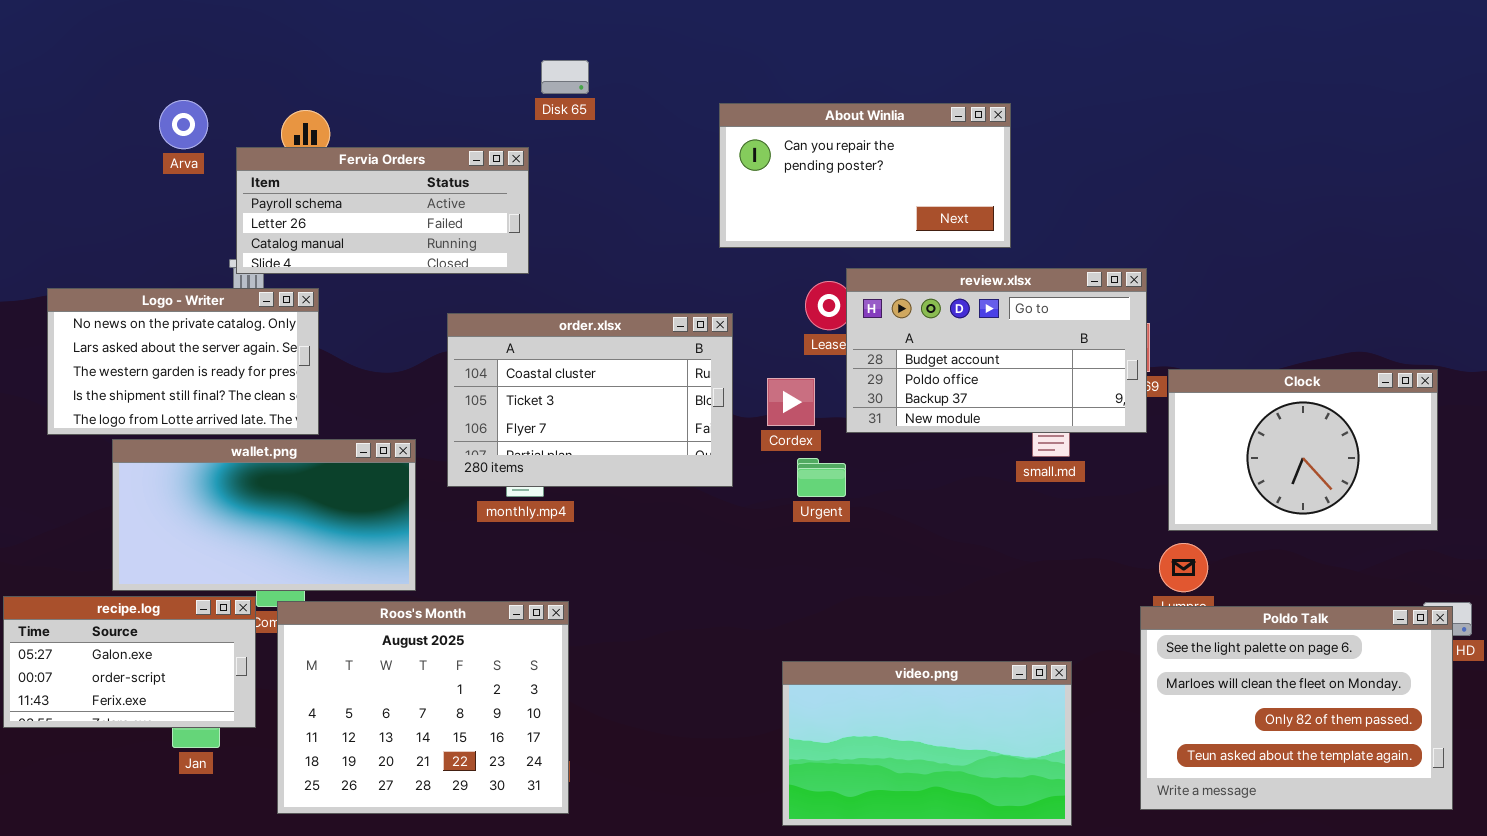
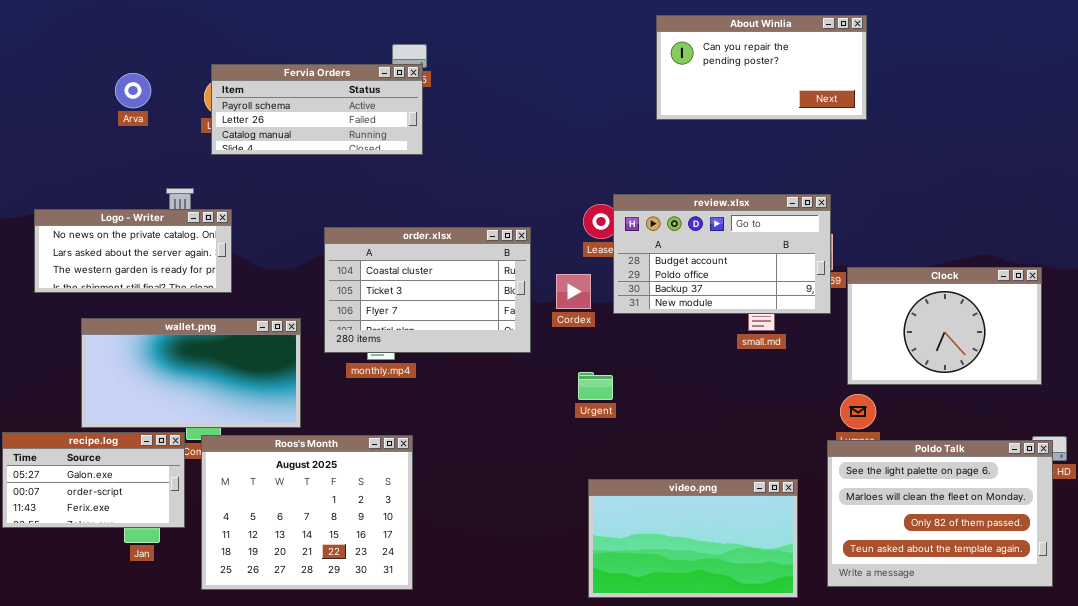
About Winlia: [719,103,1011,248] -> [656,15,867,120], moved
Fervia Orders: [236,147,529,274] -> [211,64,423,155], moved
Logo - Writer: [47,288,319,435] -> [34,209,232,293], resized
Urgent: [797,458,846,497] -> [578,372,613,400], moved
video.png: [782,661,1072,826] -> [588,479,798,598], moved

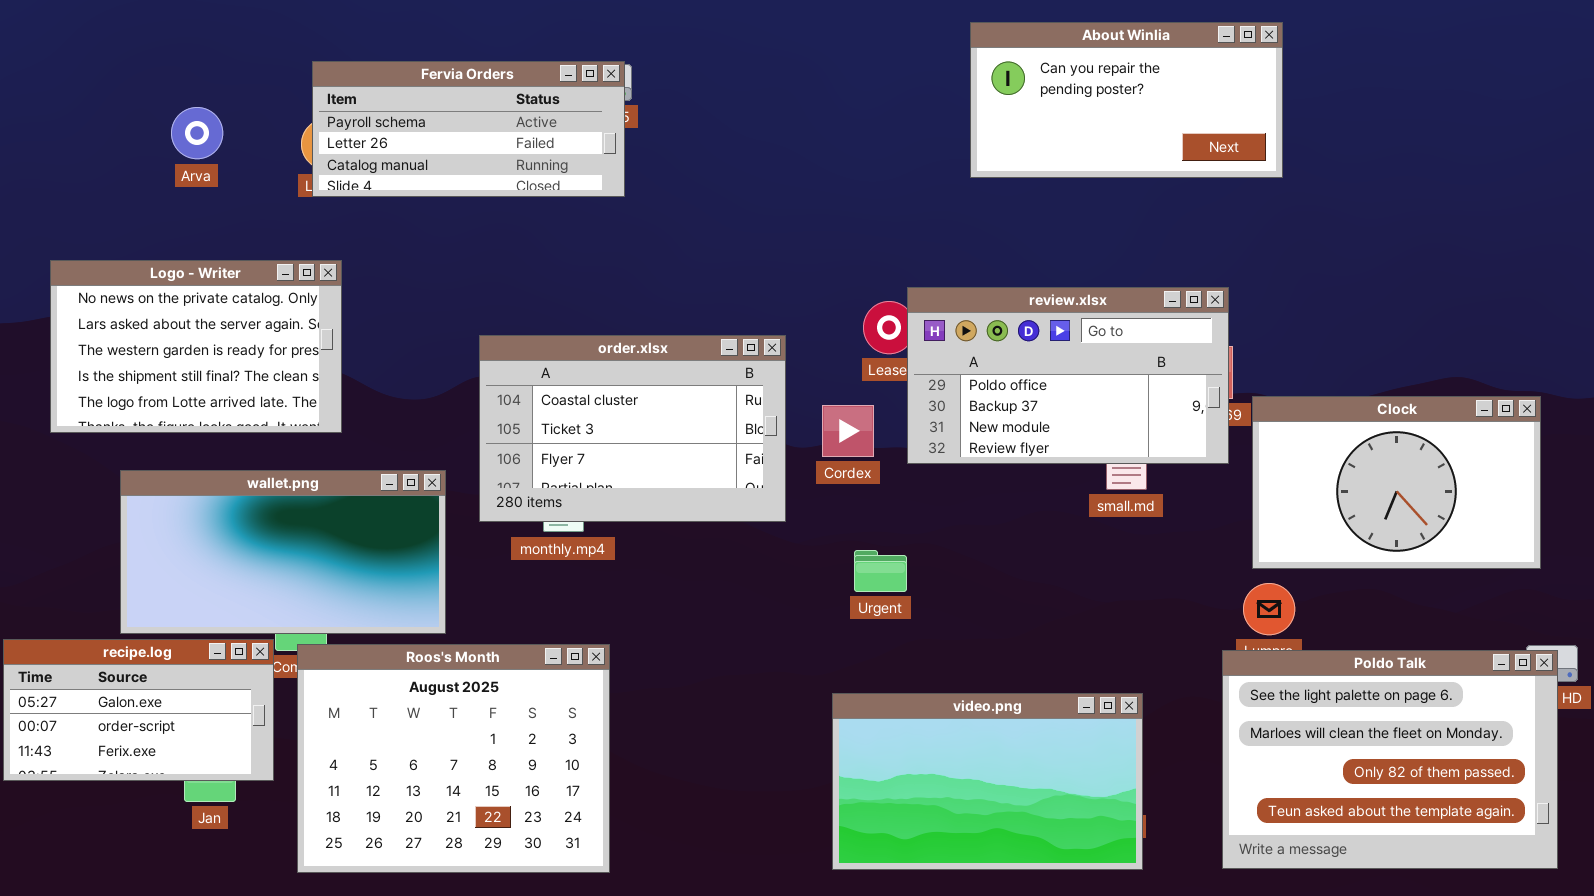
Fervia Orders: [211,64,423,155] -> [312,61,625,197], moved
review.xlsx: [613,194,831,314] -> [907,287,1229,464], scrolled down 1 row
Logo - Writer: [34,209,232,293] -> [50,260,342,433], resized
video.png: [588,479,798,598] -> [832,693,1143,870], moved

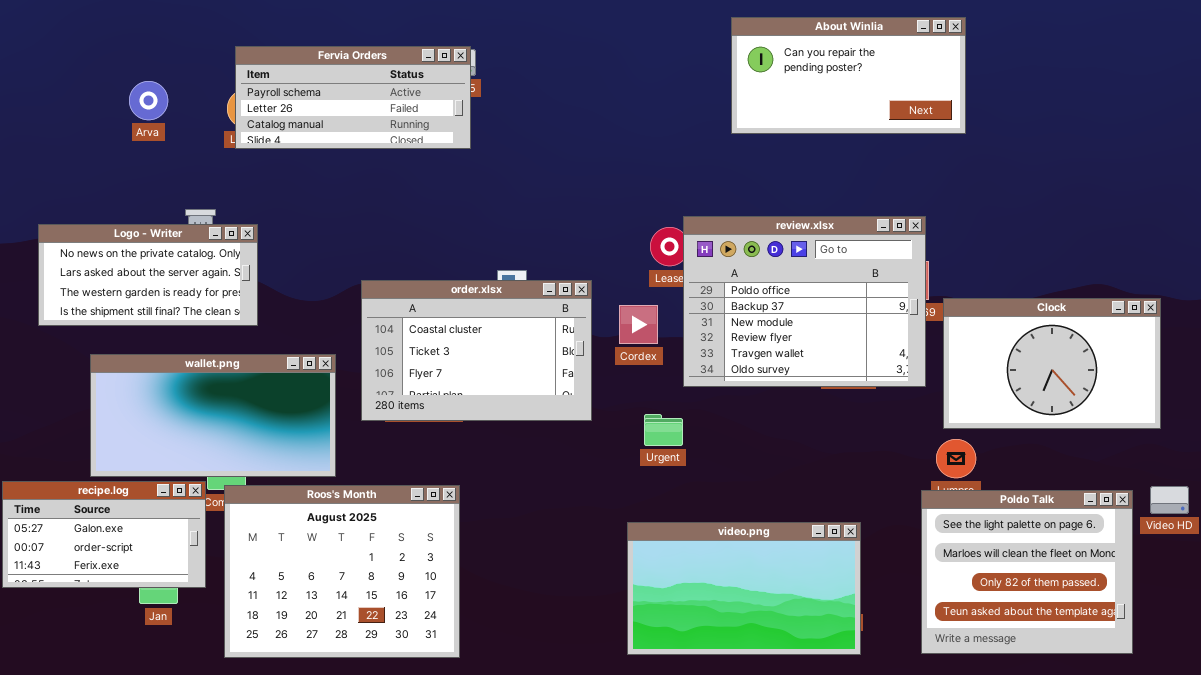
Logo - Writer: [50,260,342,433] -> [38,224,258,326], resized
review.xlsx: [907,287,1229,464] -> [683,216,926,387], resized
order.xlsx: [479,335,786,522] -> [361,280,592,421], moved
Poldo Talk: [1222,650,1558,869] -> [921,490,1133,654], resized

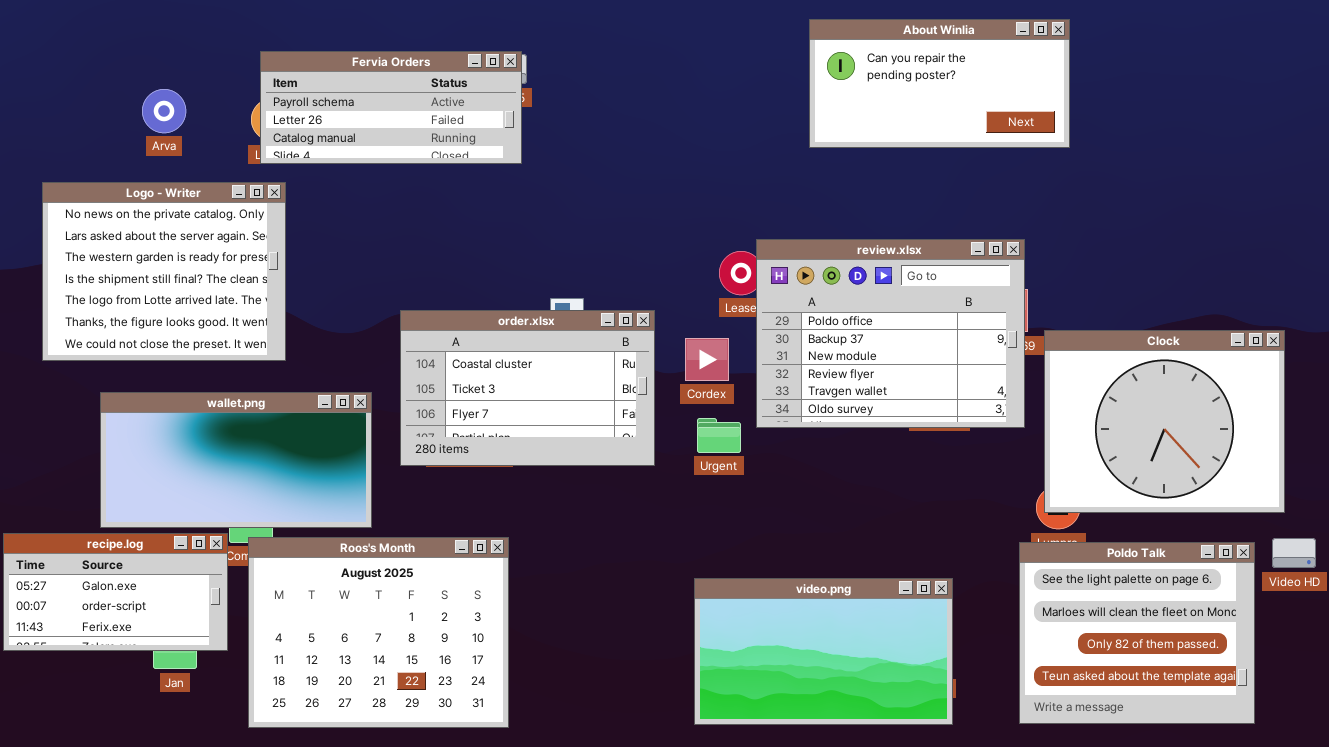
Logo - Writer: [38,224,258,326] -> [42,182,286,361], resized
Clock: [943,298,1161,429] -> [1044,330,1285,513], resized
Urgent: [644,414,683,446] -> [697,418,741,453], moved

